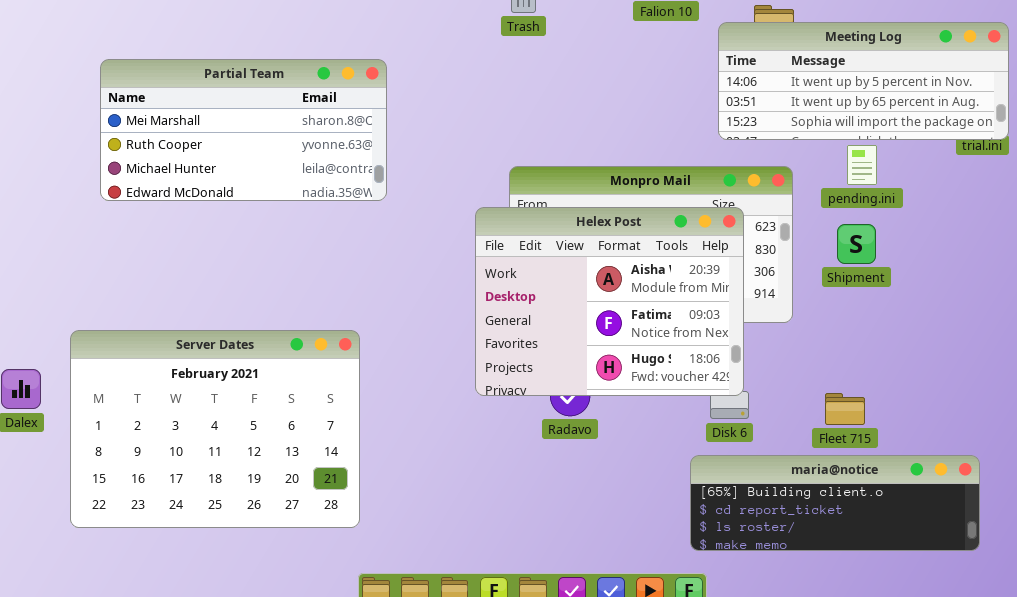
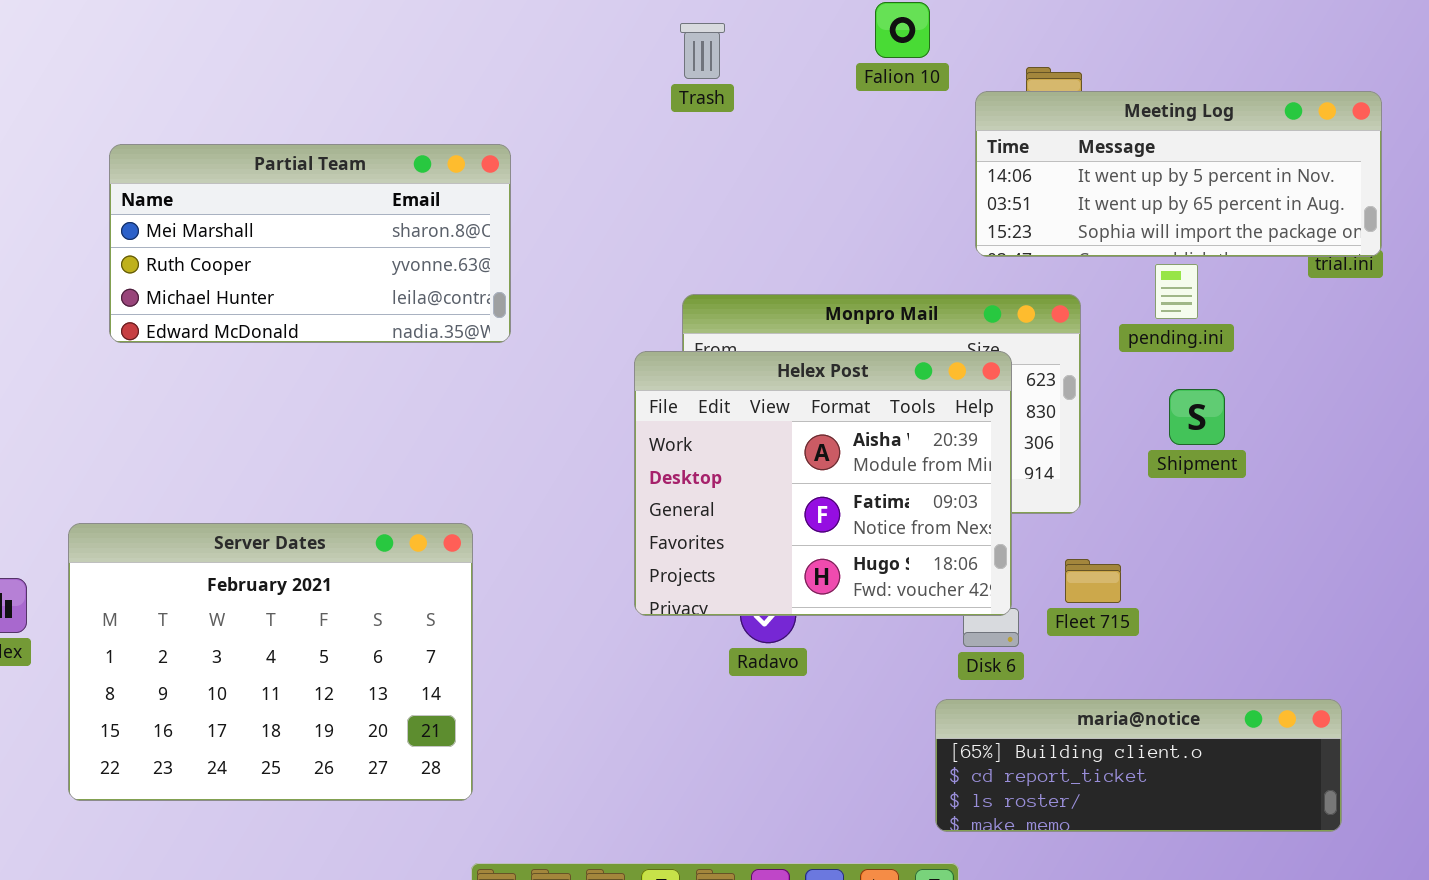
Shipment: [837,224,876,264] -> [1169,389,1225,445], moved
Fleet 715: [825,393,865,425] -> [1065,559,1121,603], moved

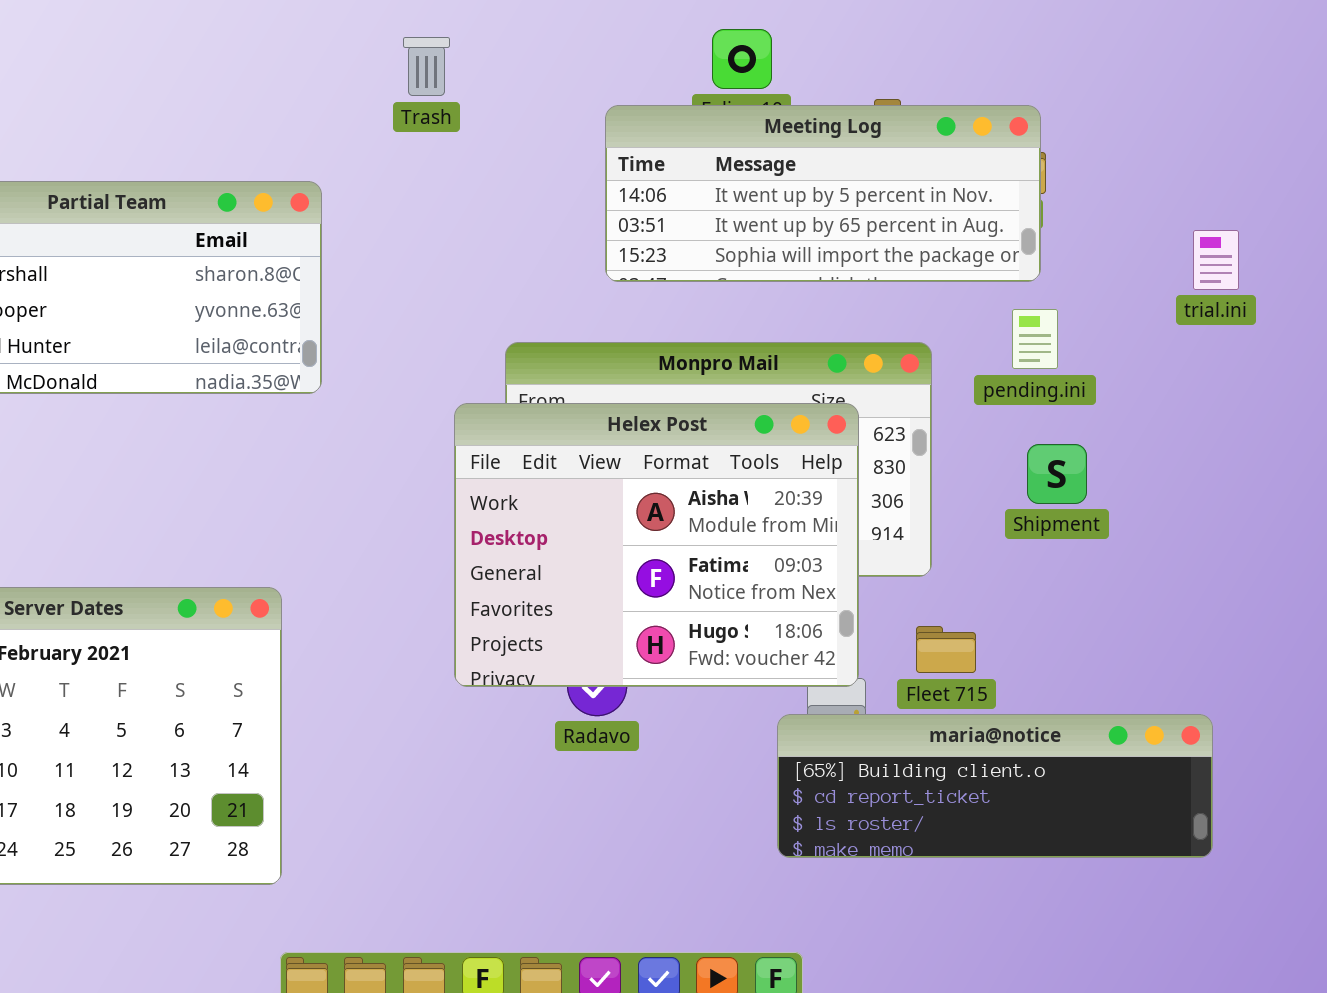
Trash: [680,23,725,79] -> [403,37,450,96], moved
Meeting Log: [975,91,1382,257] -> [605,105,1041,282], moved
maria@notice: [935,699,1342,832] -> [777,714,1213,858], moved

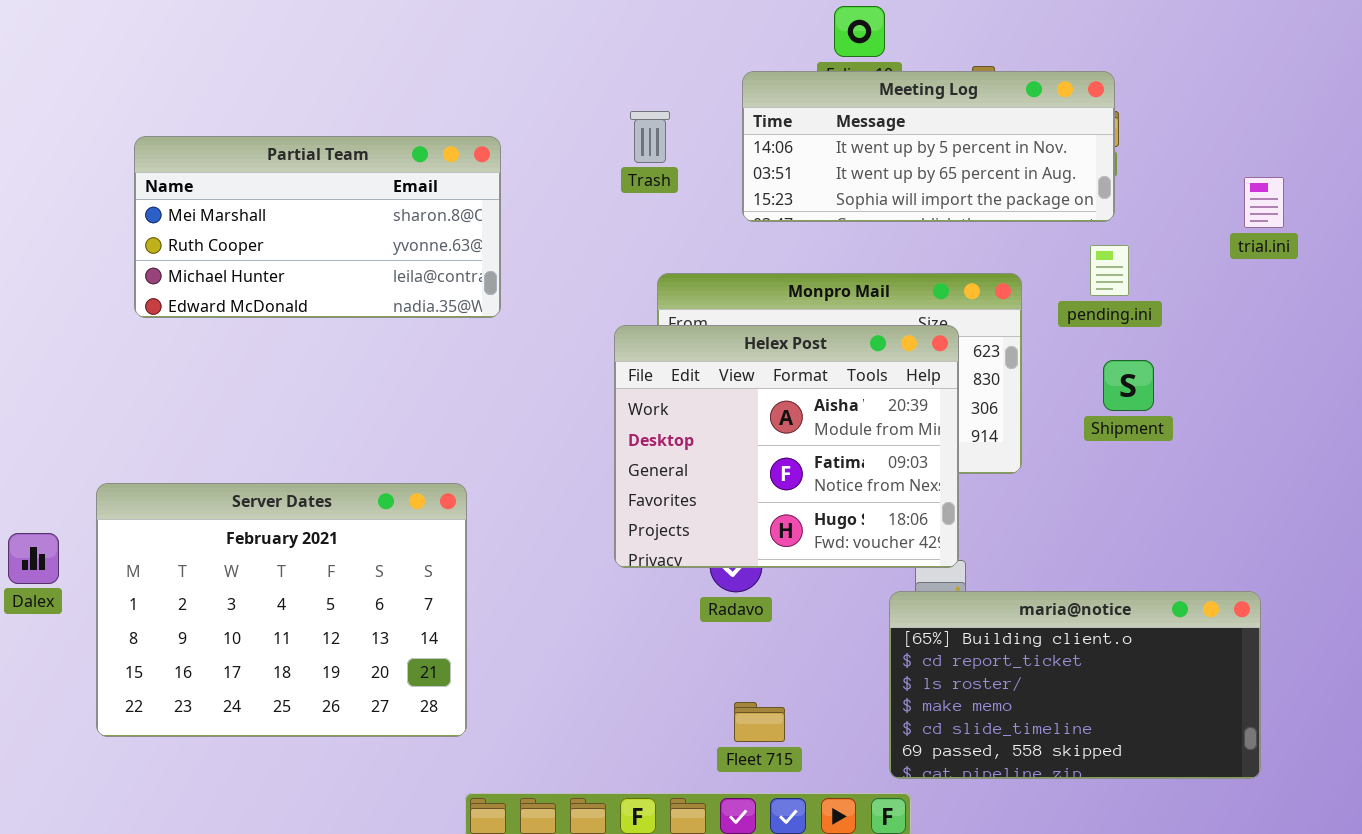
Trash: [403,37,450,96] -> [630,111,670,163], moved
Fleet 715: [916,626,976,673] -> [734,702,785,742], moved
maria@notice: [777,714,1213,858] -> [889,591,1261,779], resized

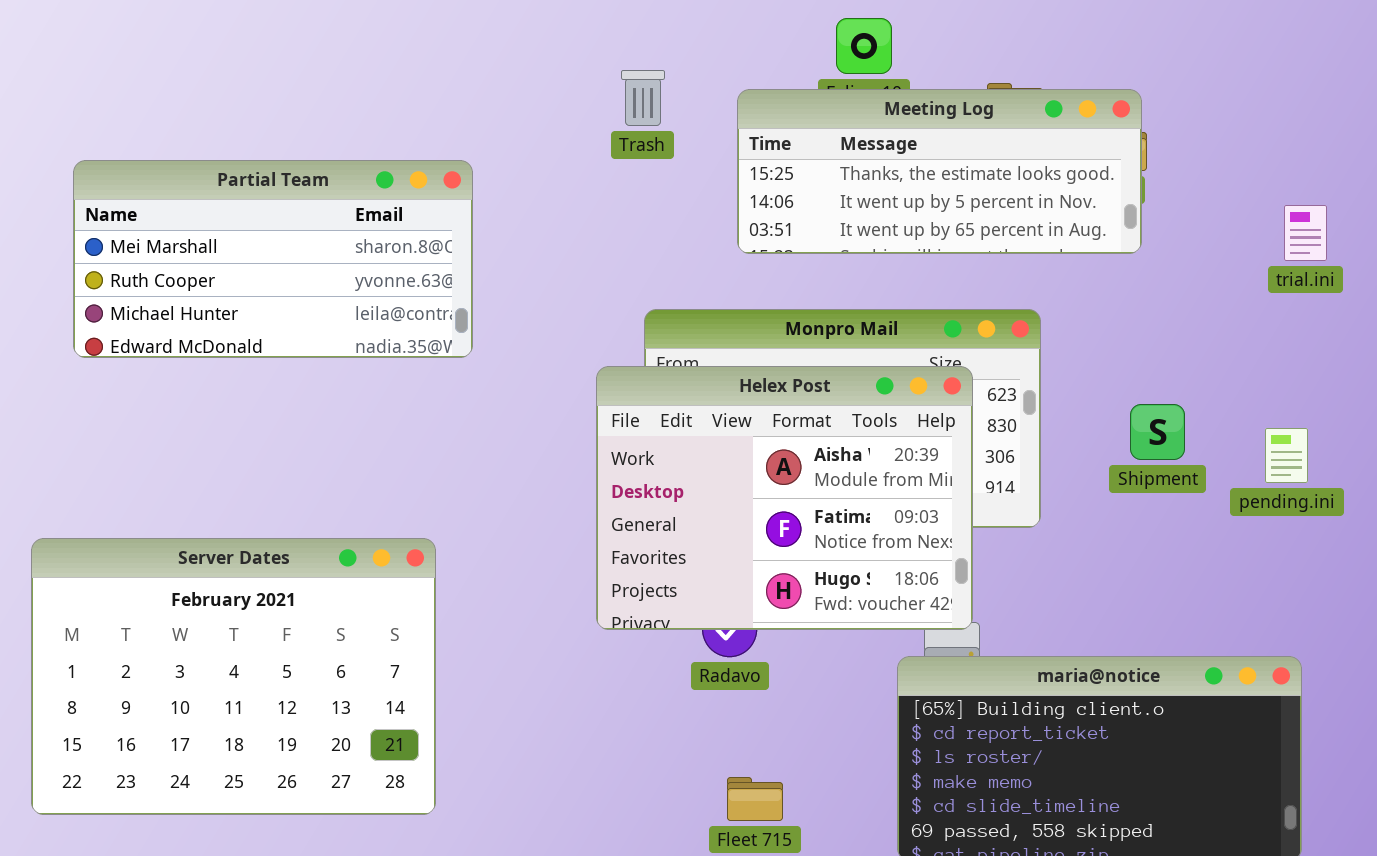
Meeting Log: [742,71,1115,222] -> [737,89,1142,254], scrolled up 1 row
Trash: [630,111,670,163] -> [621,70,665,126], moved
pending.ini: [1090,245,1129,296] -> [1265,428,1308,483], moved

